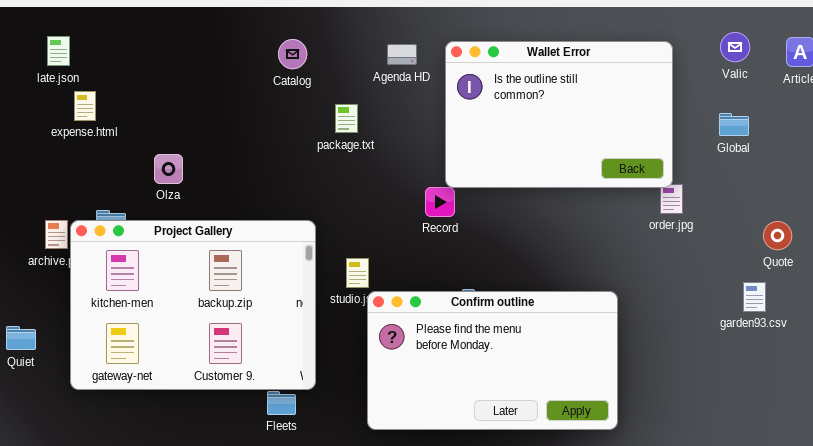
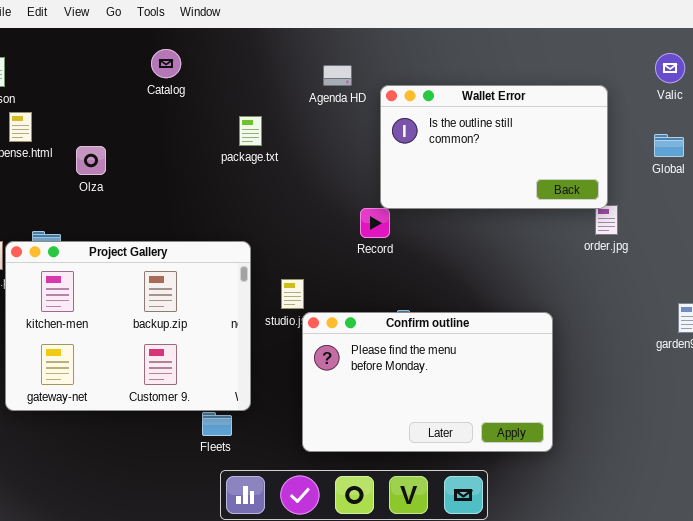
Catalog: [278,39,307,69] -> [151,49,181,78], moved
Wallet Error: [445,41,673,188] -> [380,85,608,209], resized
package.txt: [335,104,358,133] -> [239,116,262,146], moved
Olza: [154,154,183,184] -> [76,146,106,175], moved

